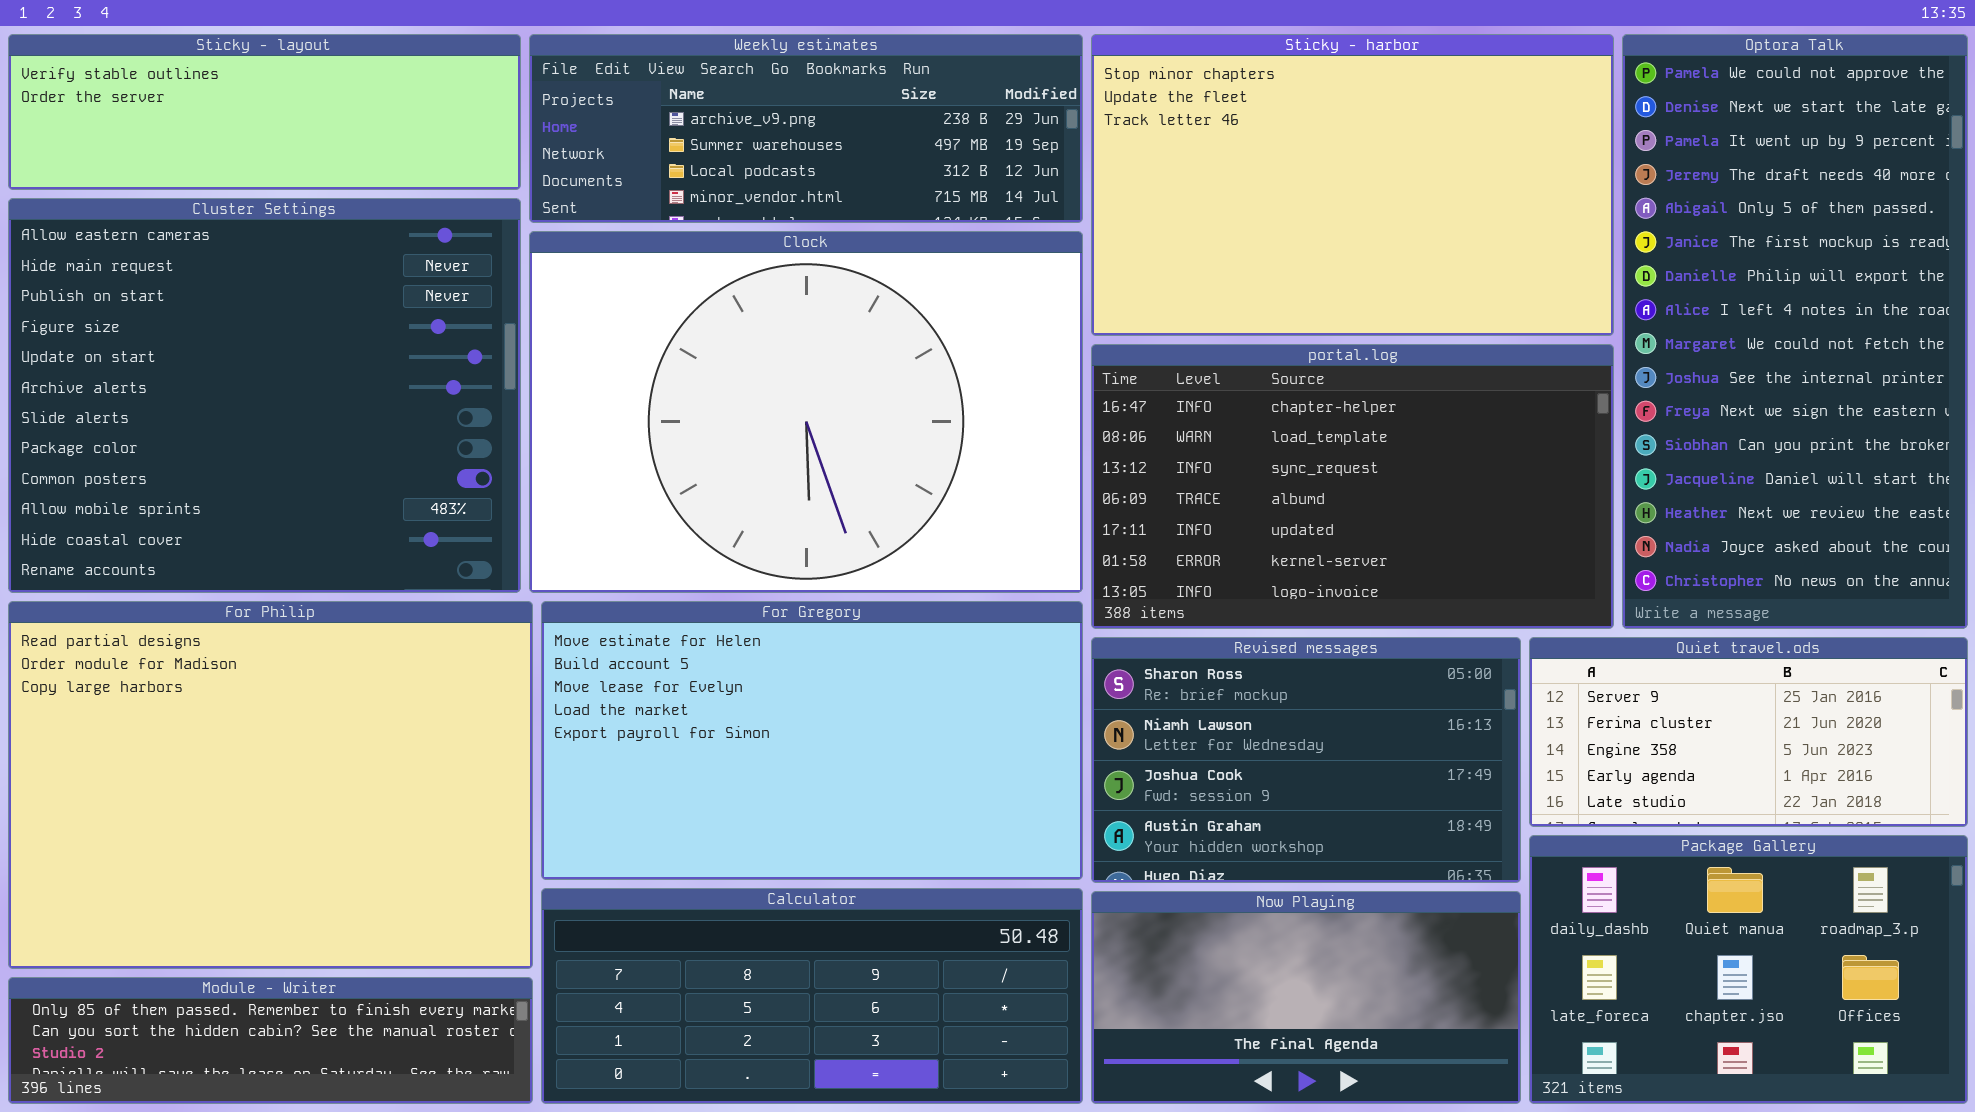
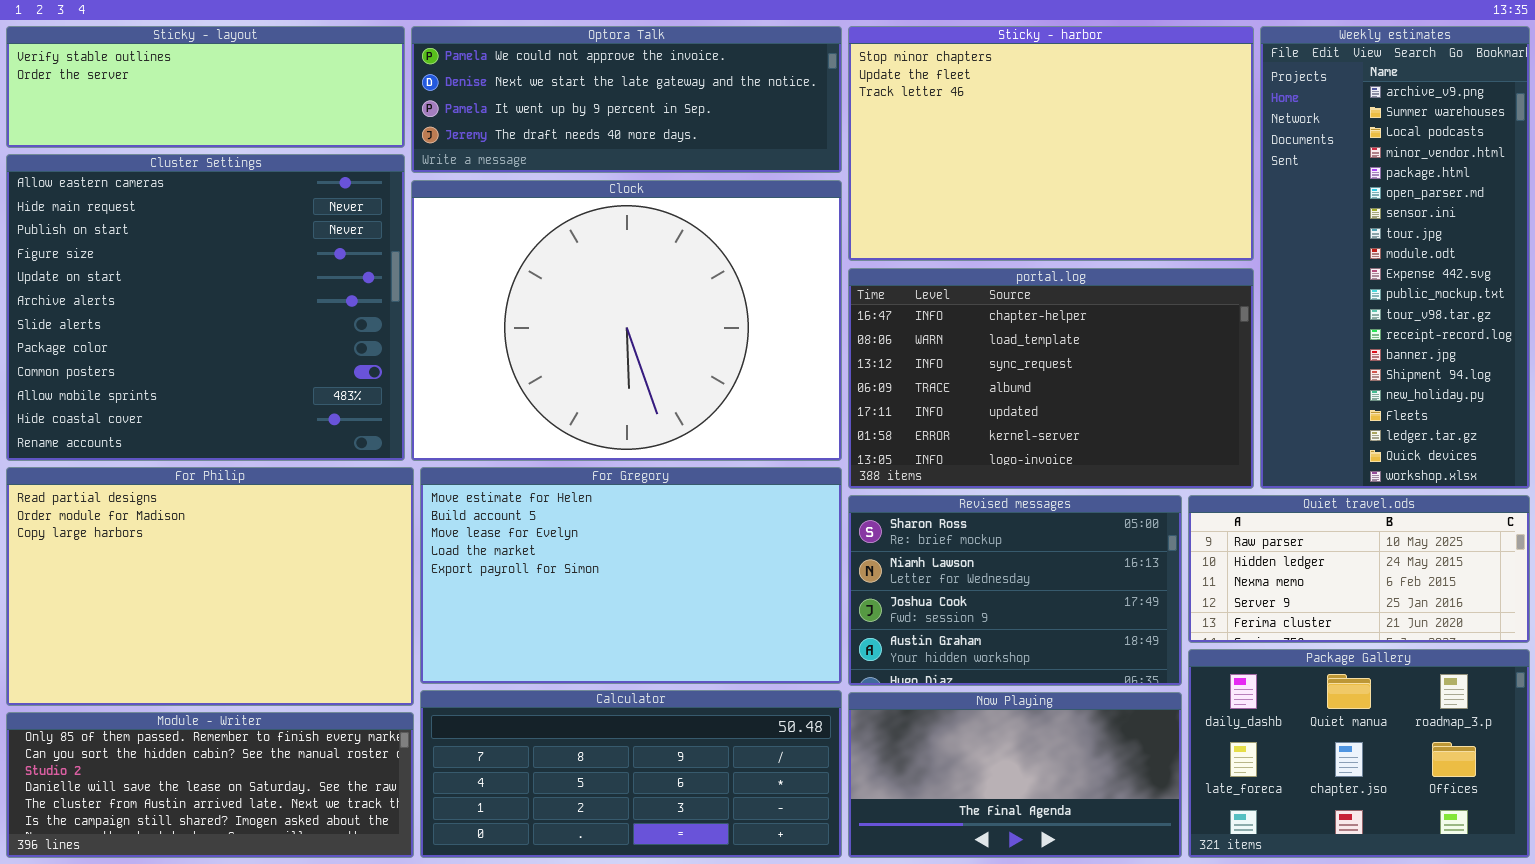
Weekly estimates: [529,34,1083,223] -> [1260,26,1530,489], moved, resized
Optora Talk: [1622,34,1968,629] -> [411,26,842,173], moved, resized
For Philip: [8,601,533,969] -> [6,467,414,706], resized
Quiet travel.ods: [1529,637,1968,827] -> [1188,495,1530,643], scrolled up 3 rows
Module - Writer: [8,977,533,1104] -> [6,712,414,858], resized

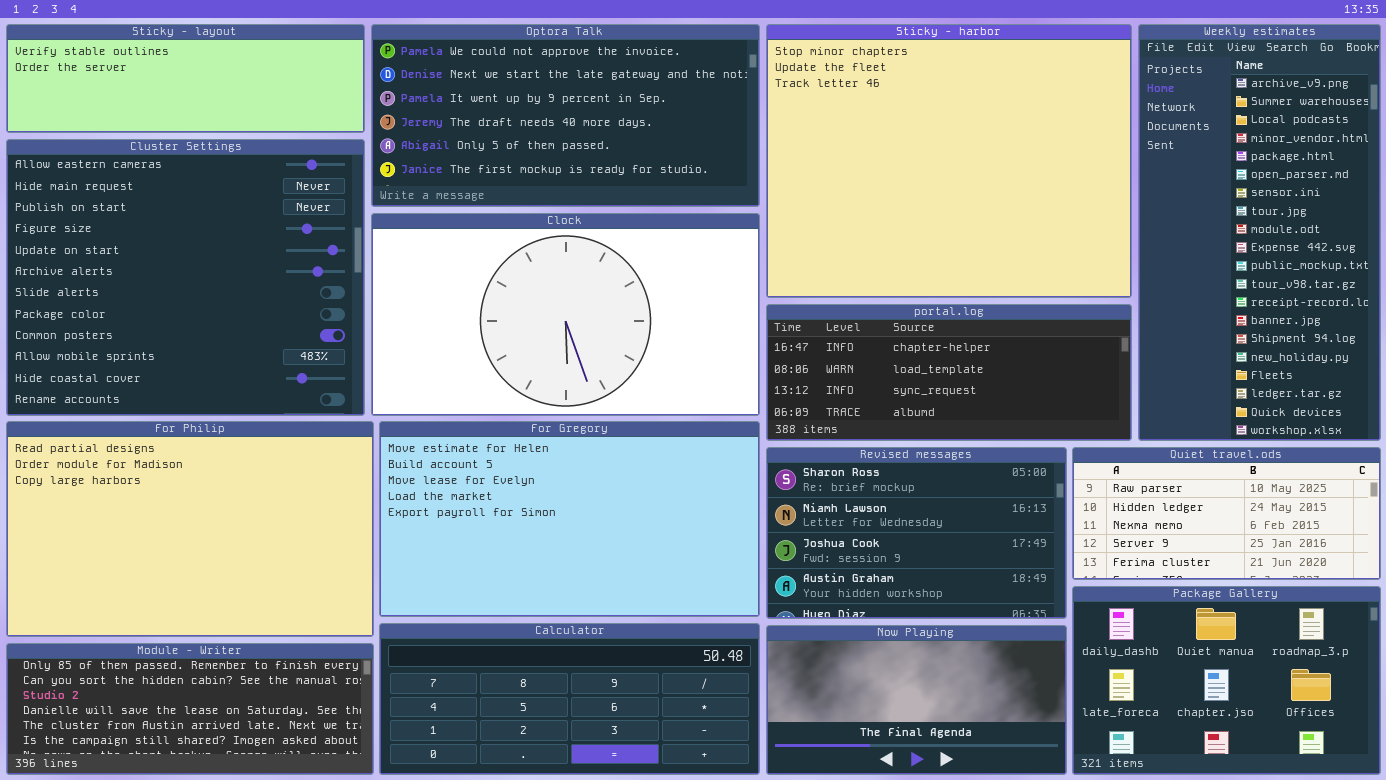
Optora Talk: [411,26,842,173] -> [371,24,760,207], resized
Sticky - harbor: [848,26,1254,261] -> [766,24,1132,298], resized
Clock: [411,180,842,461] -> [371,213,760,416], resized
portal.log: [848,268,1254,489] -> [766,304,1132,441], resized

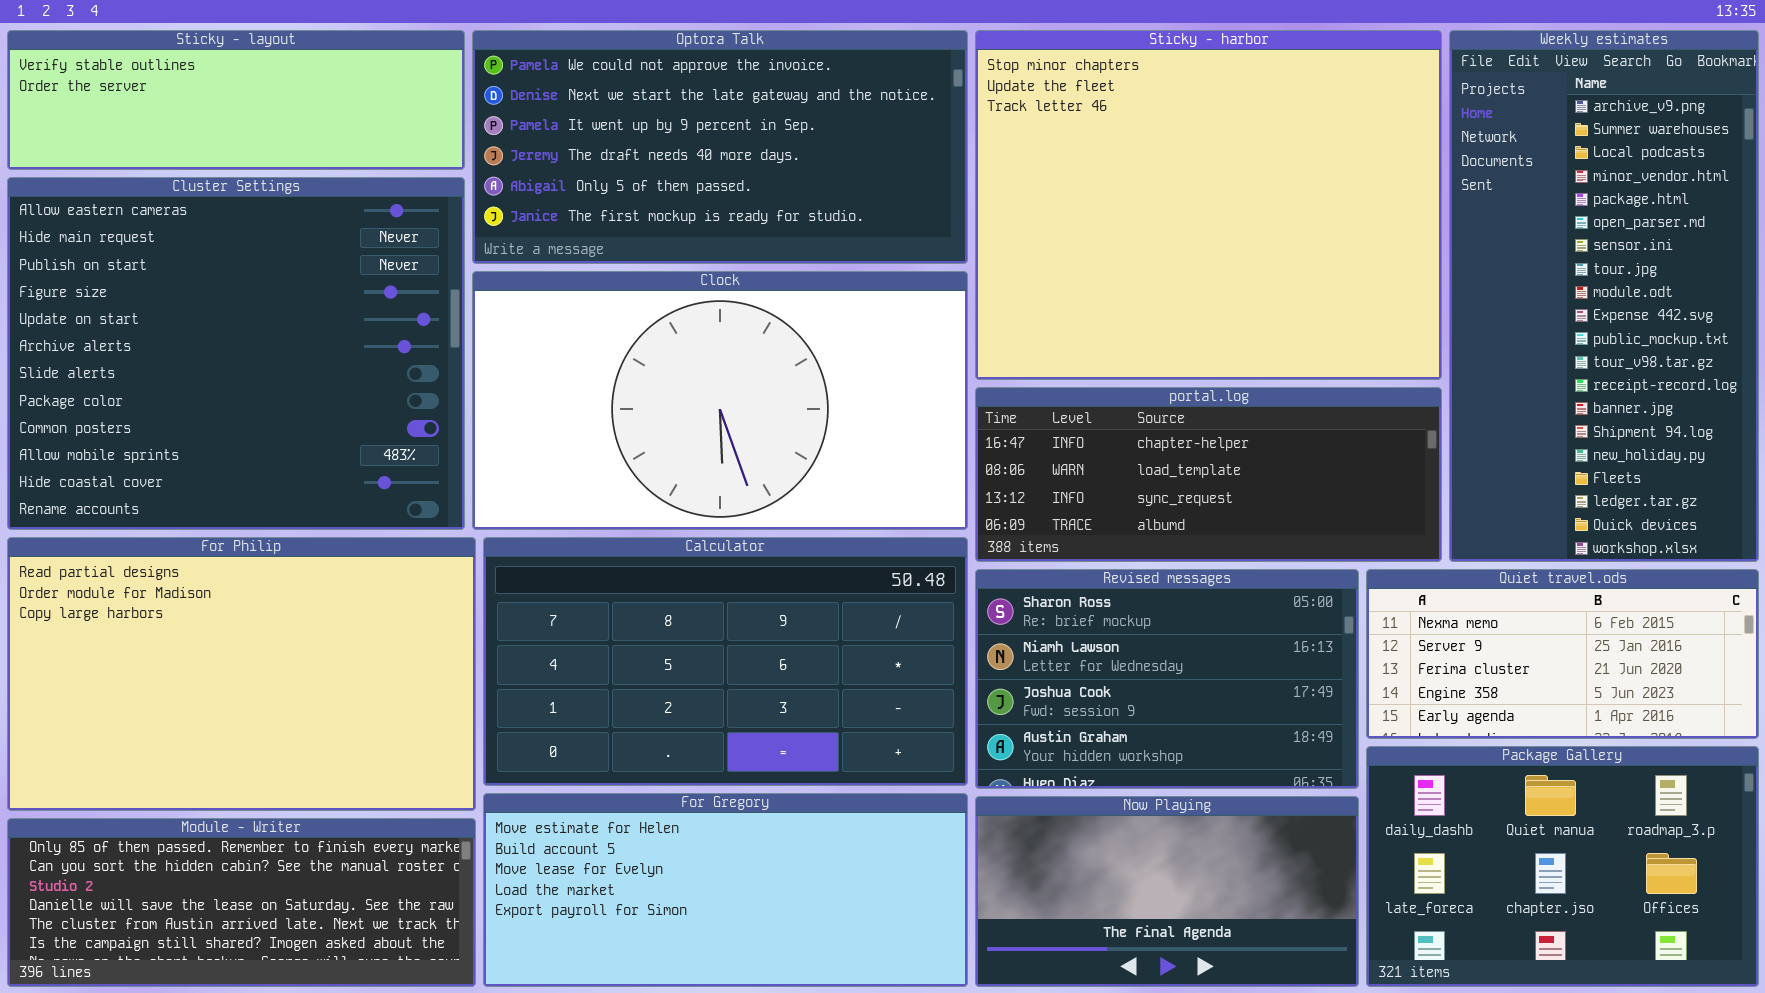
For Gregory: [379,421,760,617] -> [483,793,968,987], moved, resized
Quiet travel.ods: [1072,447,1381,580] -> [1366,569,1759,739], scrolled down 2 rows
Calculator: [379,623,760,775] -> [483,537,968,786], moved, resized

